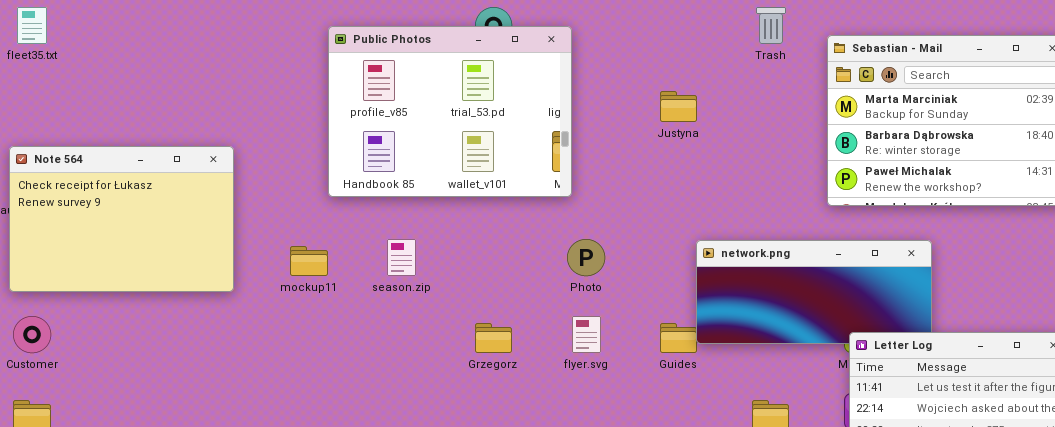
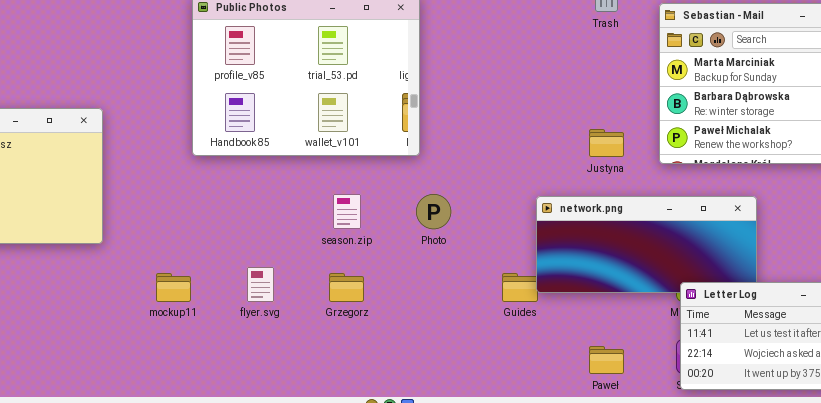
Justyna: [660,91,697,122] -> [589,129,624,157], moved
season.zip: [387,239,416,276] -> [333,194,361,229], moved
mockup11: [290,246,328,276] -> [156,273,191,302], moved
flyer.svg: [572,316,601,353] -> [247,267,274,302], moved

